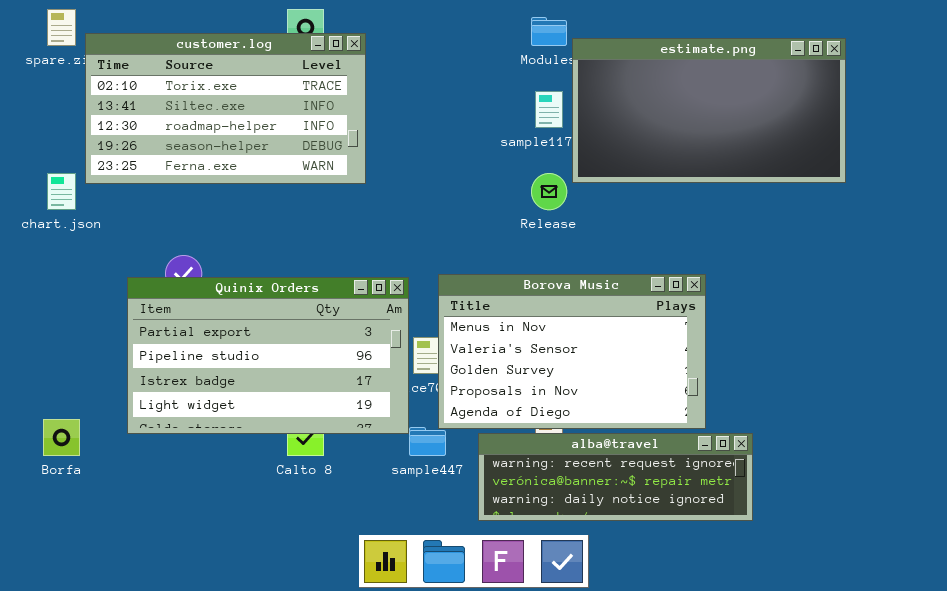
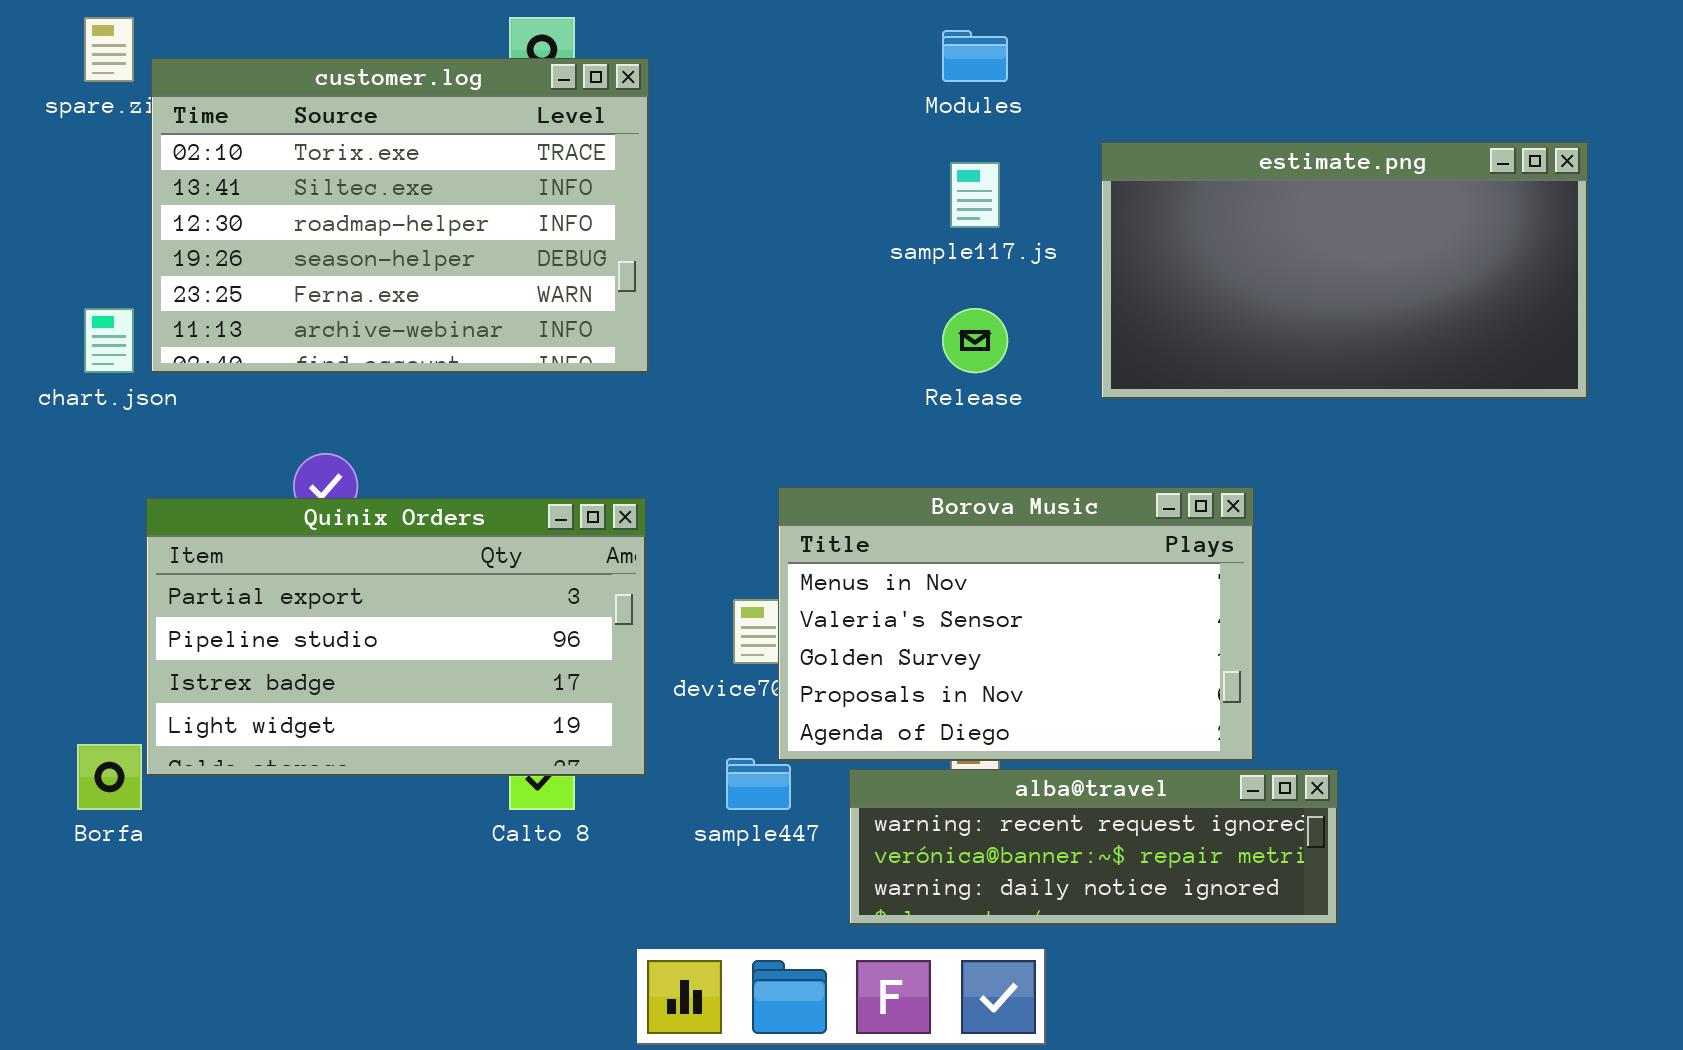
customer.log: [85,33,366,184] -> [151,58,649,373], resized
estimate.png: [572,38,846,183] -> [1101,142,1588,399], moved
Quinix Orders: [127,277,409,434] -> [146,498,646,776], moved

